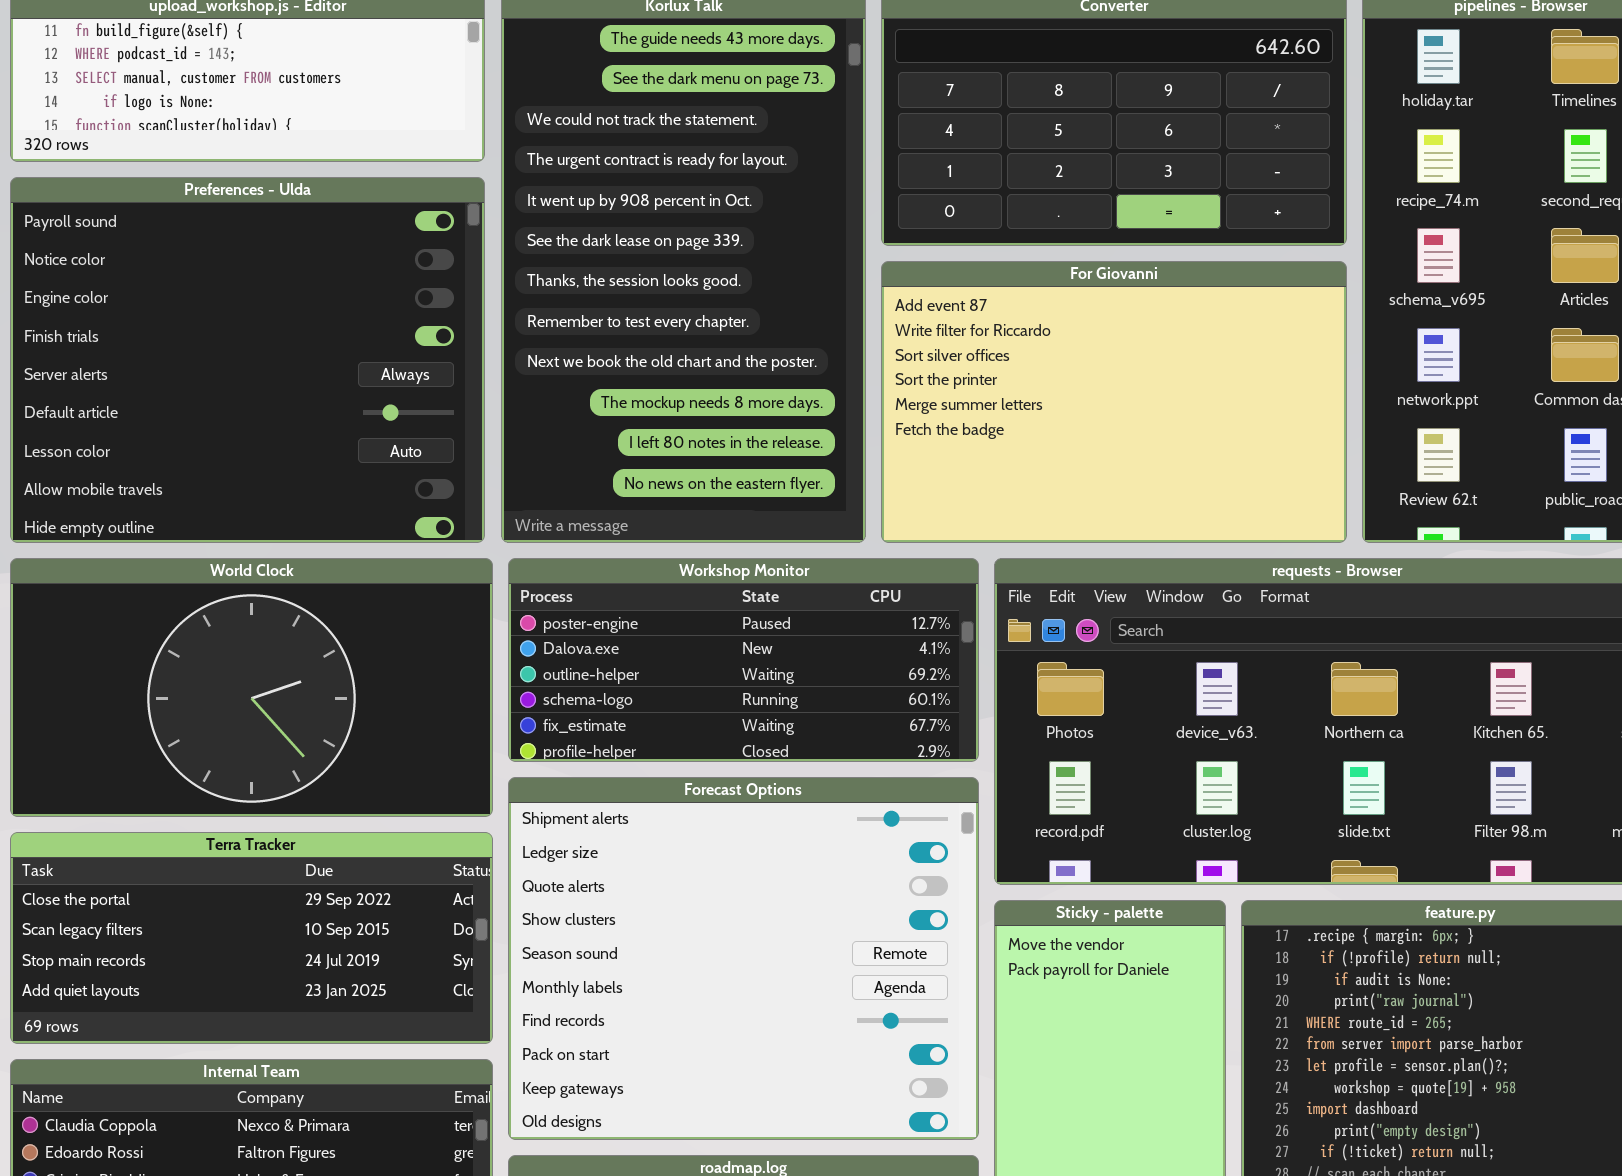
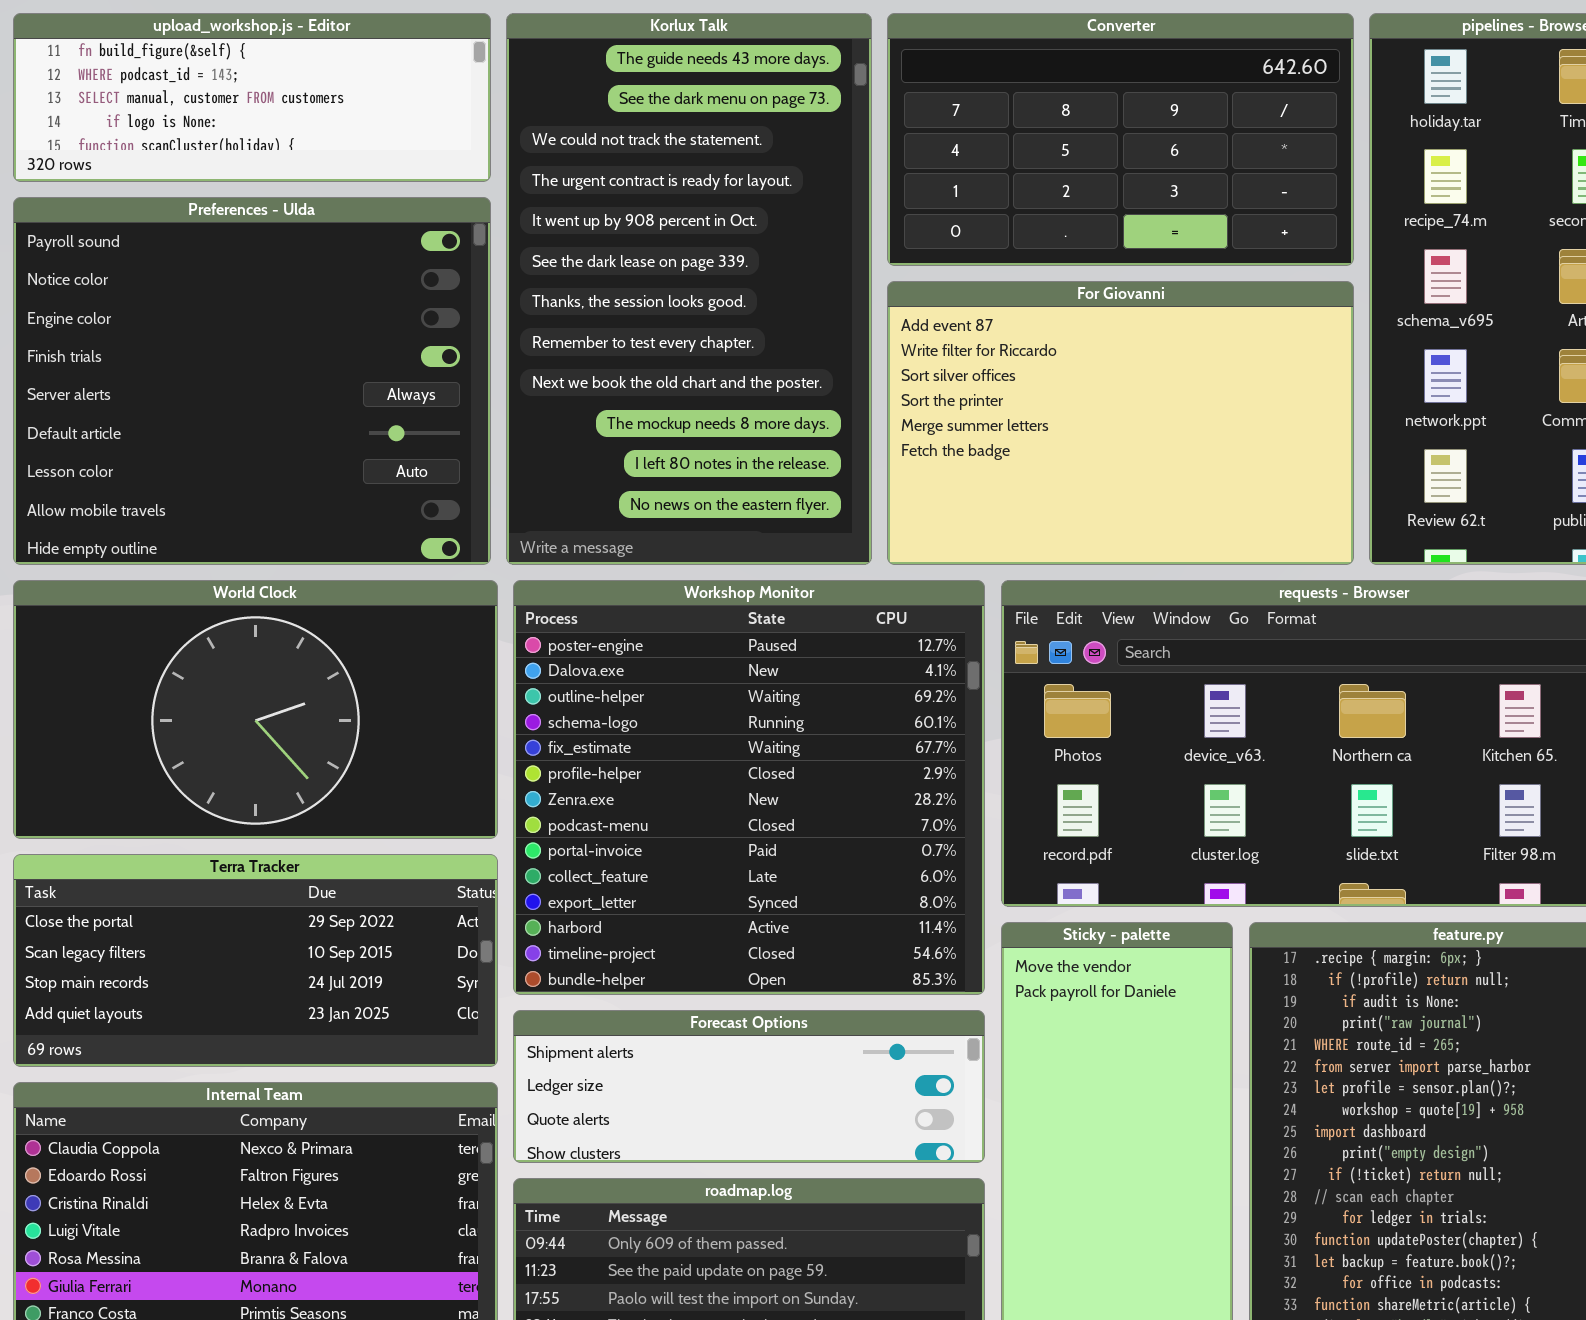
Workshop Monitor: [508,558,979,762] -> [513,580,985,995], resized
Forecast Options: [508,777,979,1140] -> [513,1010,985,1163], resized

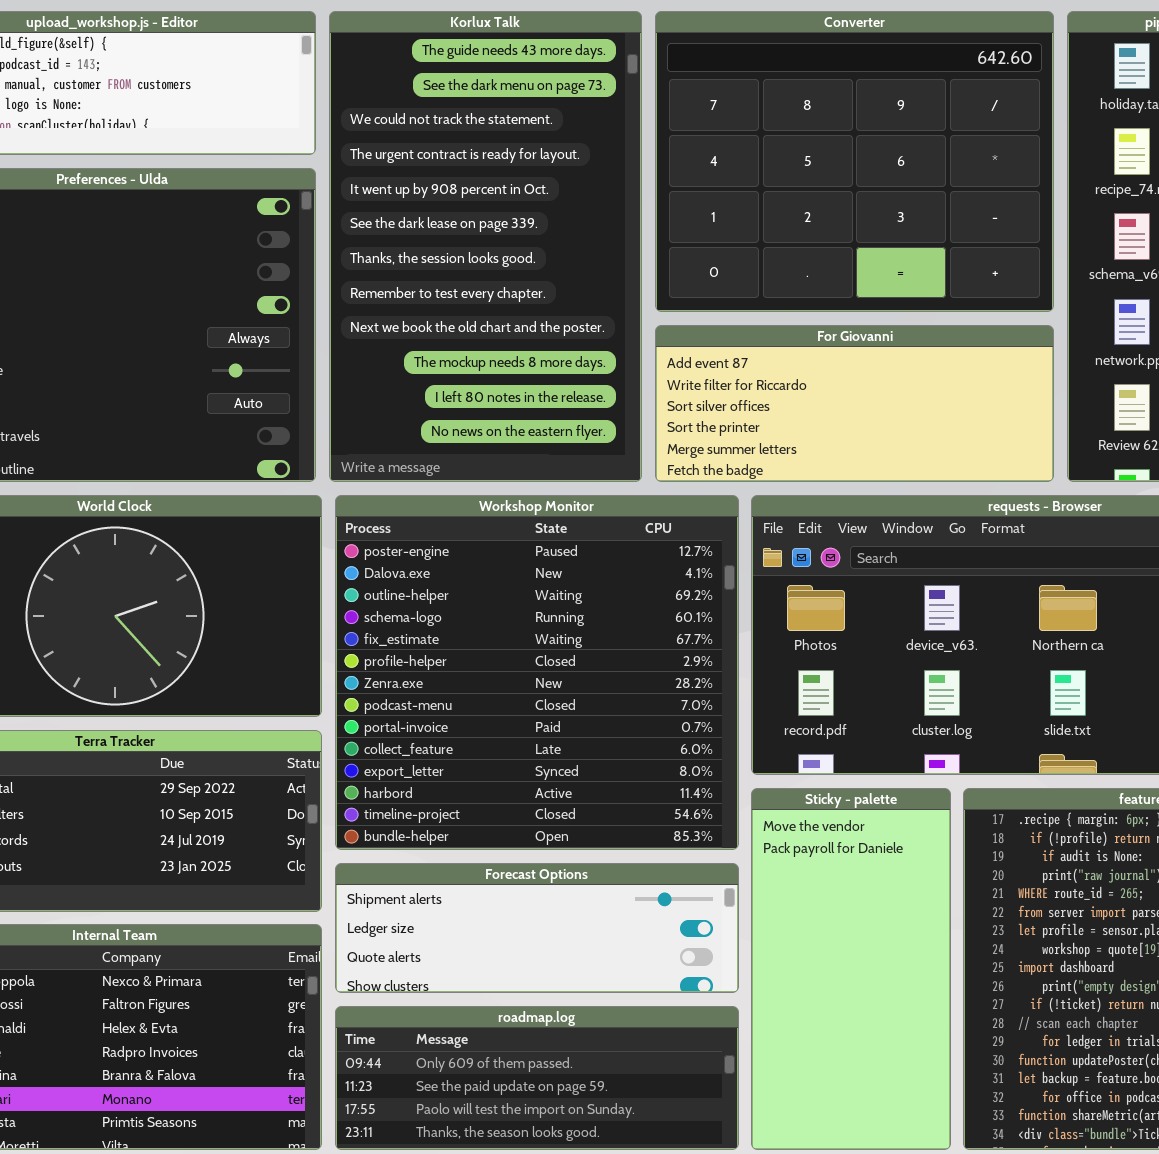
Converter: [887,13,1354,266] -> [655,11,1054,312], resized
For Giovanni: [887,281,1354,565] -> [655,325,1054,482], resized

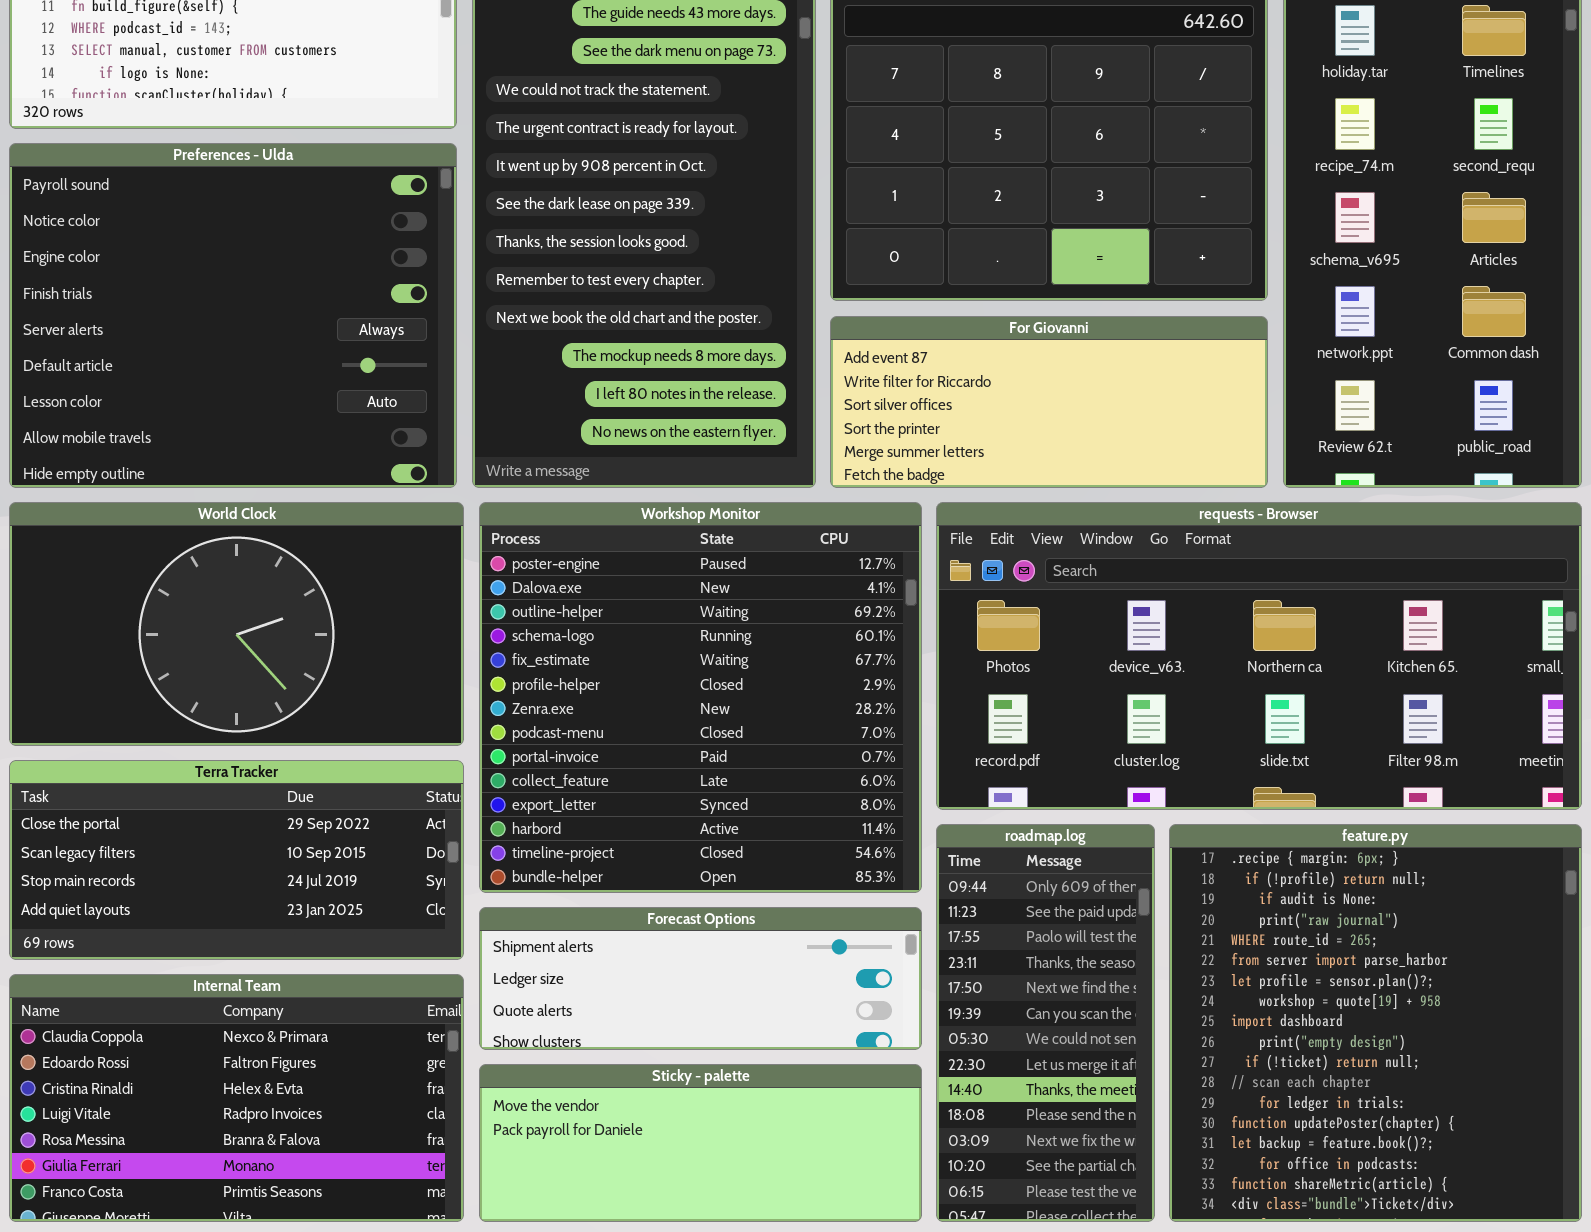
Sticky - palette: [751,788,951,1150] -> [479,1064,922,1222], moved, resized
roadmap.log: [335,1006,739,1150] -> [936,824,1155,1222], moved, resized

